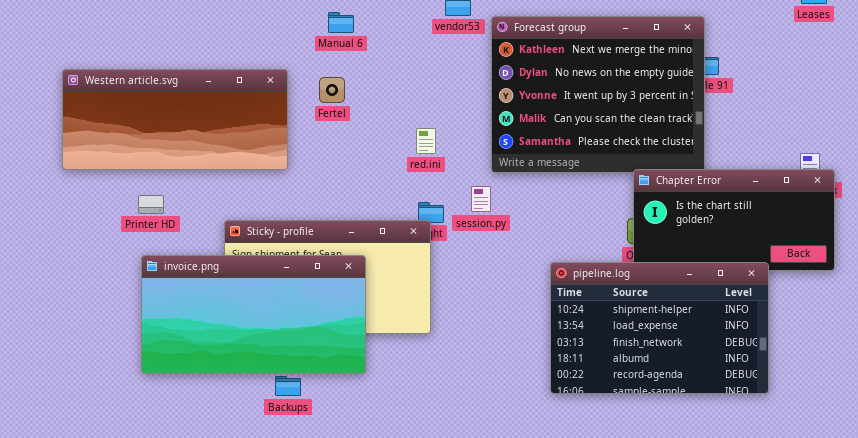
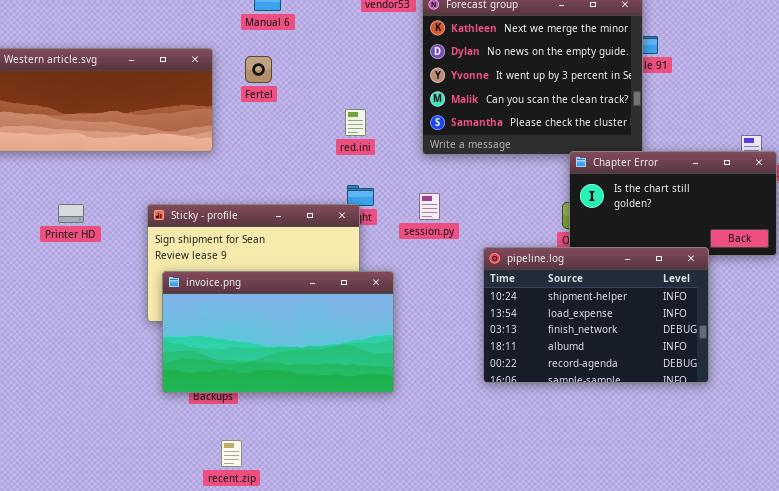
session.py: [471,186,491,212] -> [419,193,440,220], moved
Printer HD: [138,195,164,214] -> [58,204,84,223], moved
invoice.png: [141,255,366,374] -> [162,271,394,393], moved

